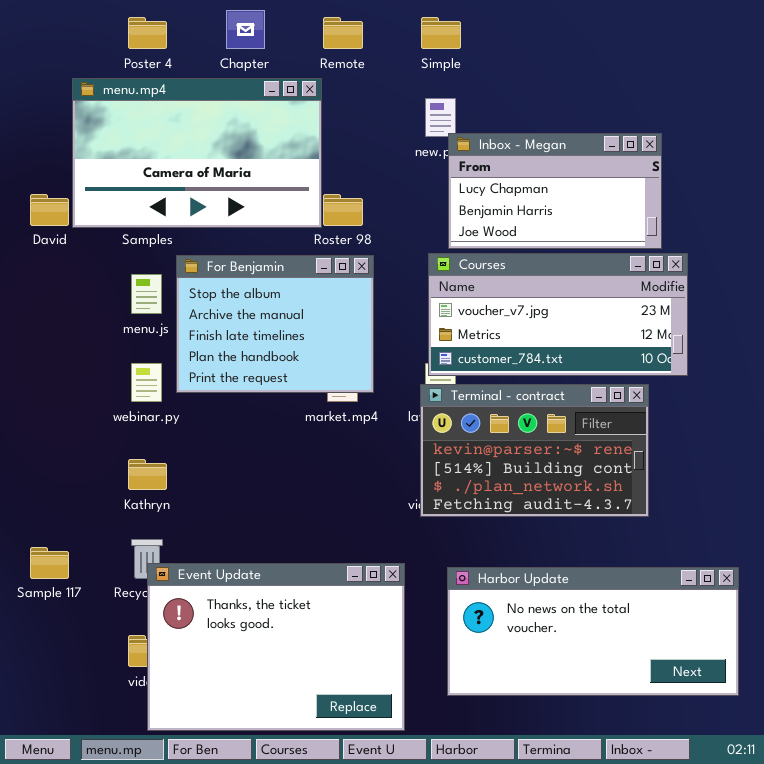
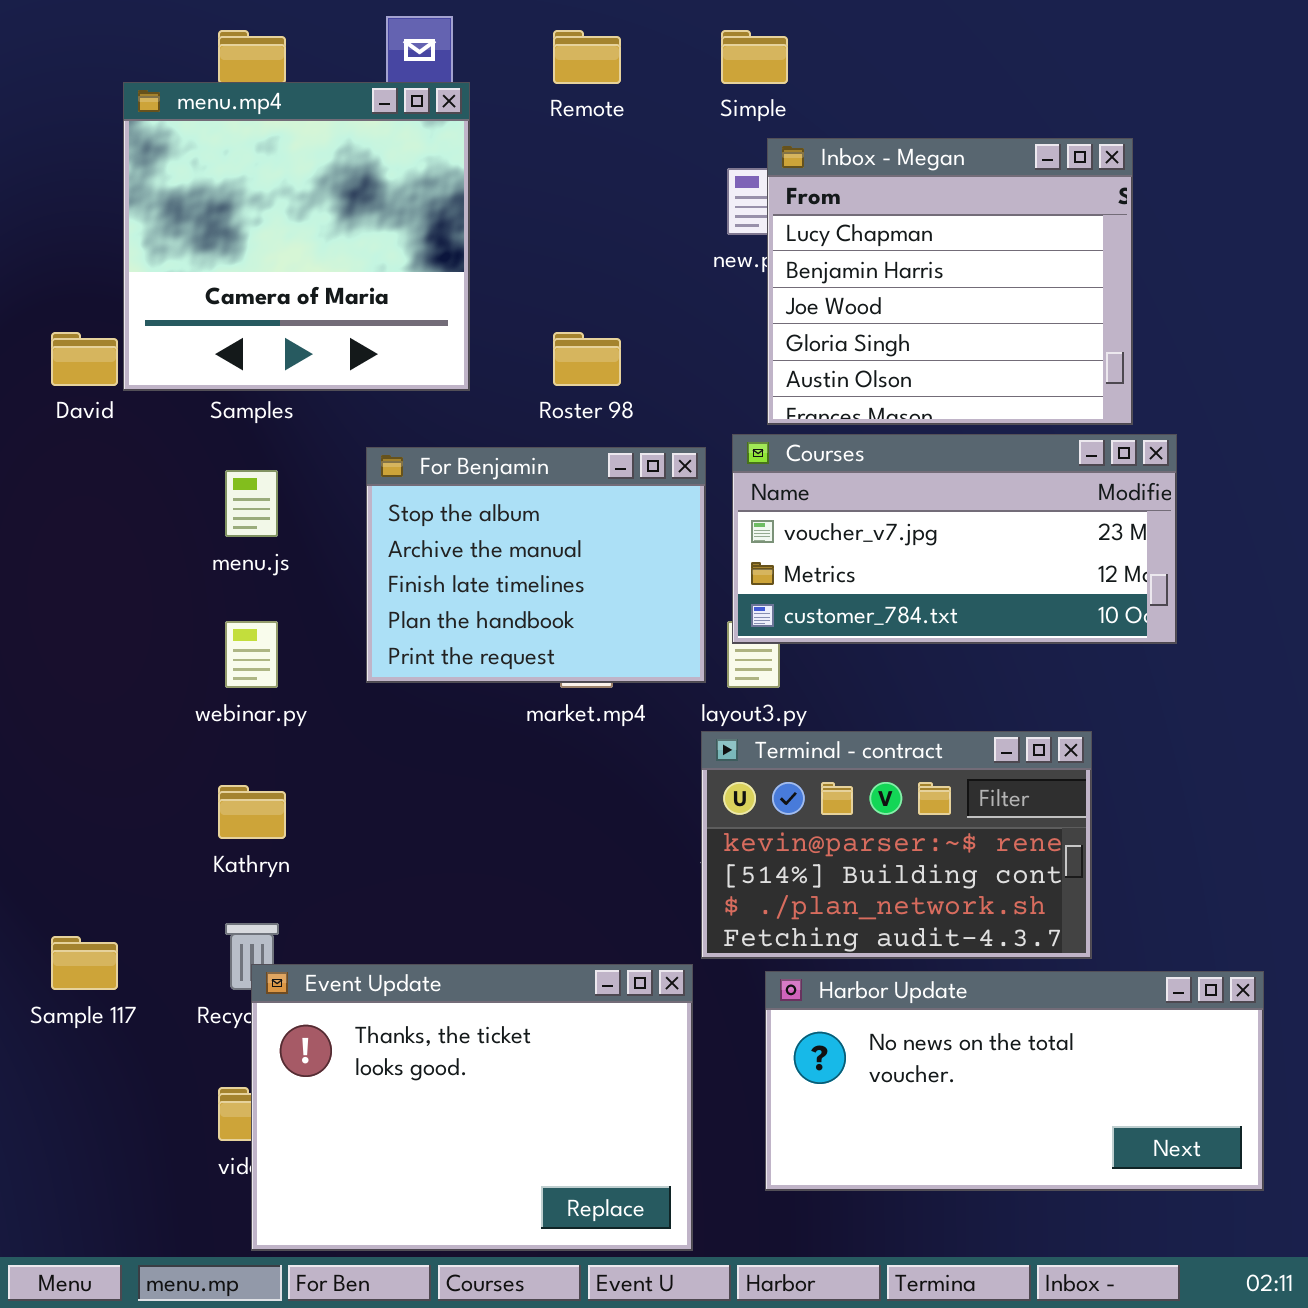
menu.mp4: [72,78,322,228] -> [123,82,470,391], resized
Inbox - Megan: [448,133,662,249] -> [767,138,1133,425], resized
For Benjamin: [176,255,374,393] -> [366,447,706,683], moved
Terminal - contract: [420,384,649,517] -> [701,731,1092,959], moved

